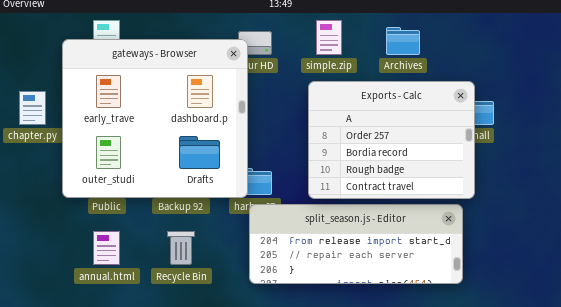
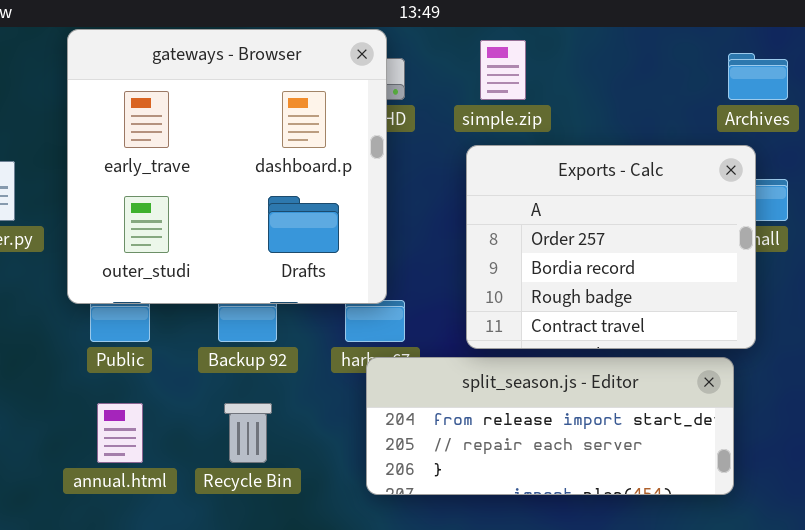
Archives: [386,27,420,55] -> [728,53,788,100], moved
gateways - Browser: [62,39,248,198] -> [67,29,387,304], moved

